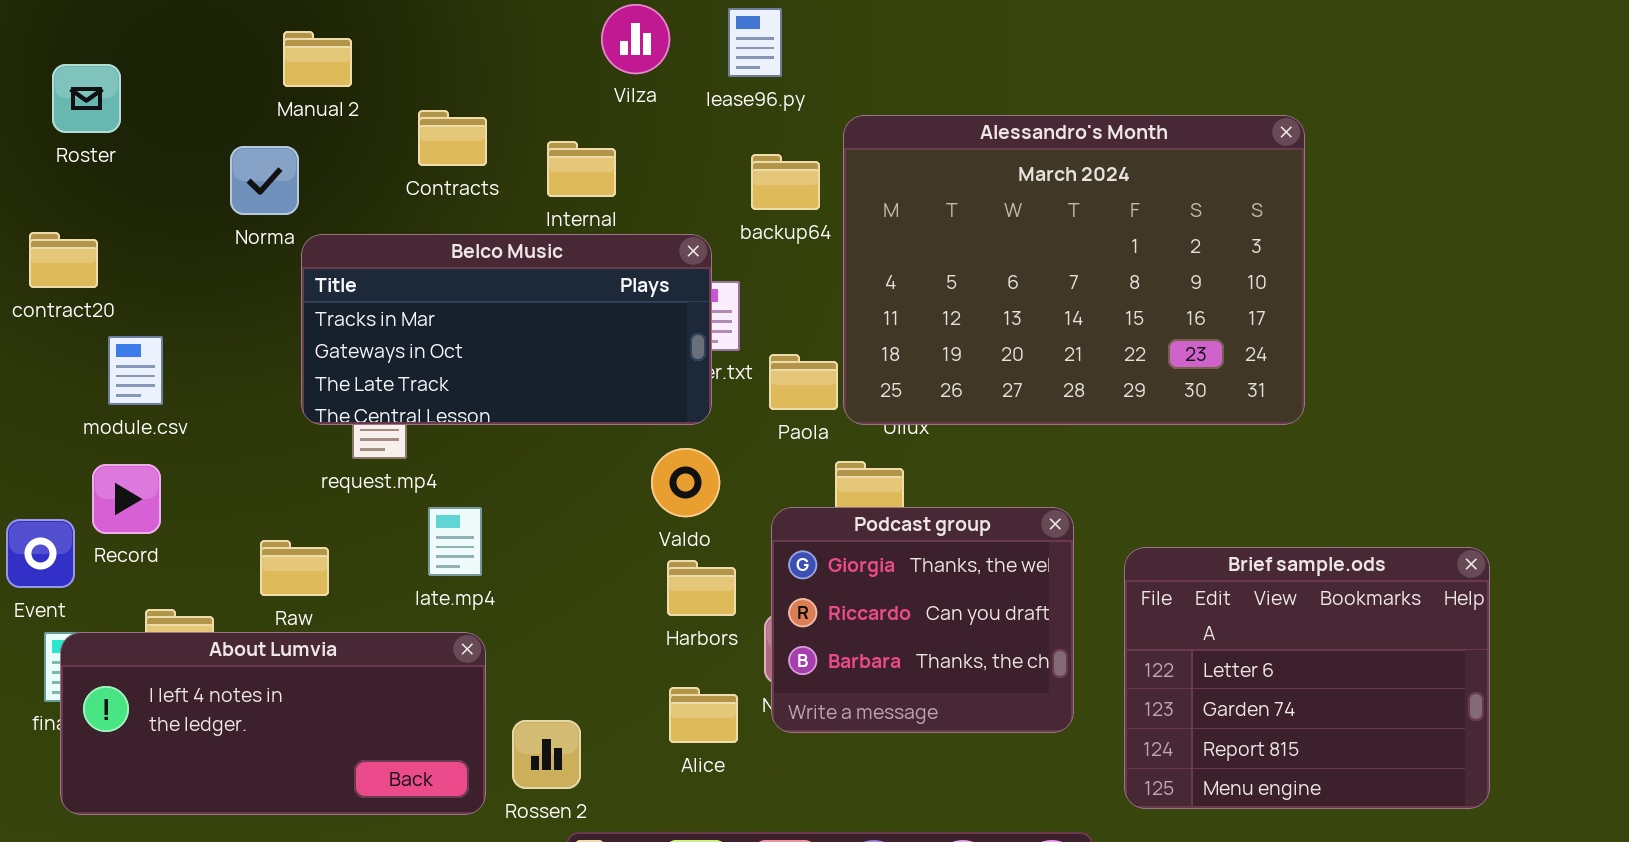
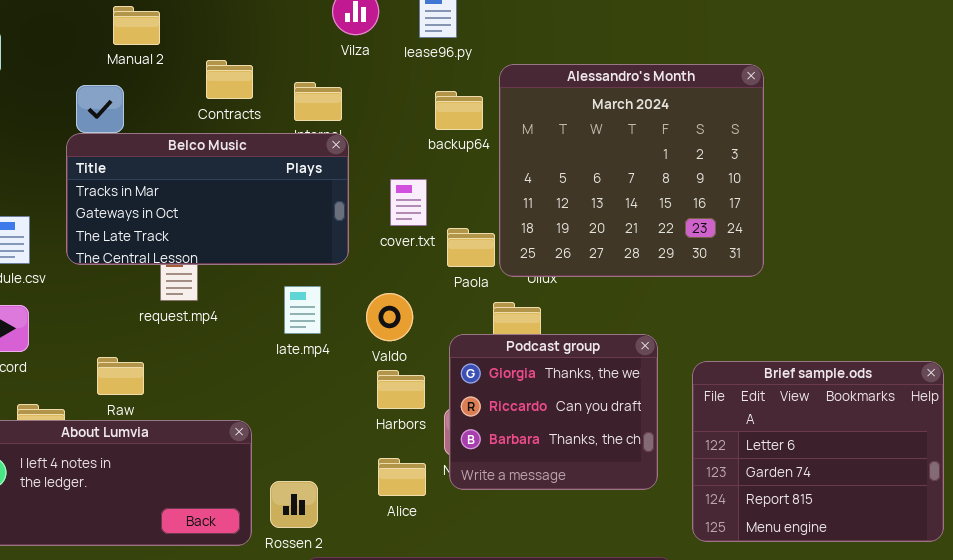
Alessandro's Month: [843,115,1305,425] -> [499,64,764,277], resized
Belco Music: [301,234,712,425] -> [66,133,349,265], moved
late.mp4: [428,507,482,576] -> [284,286,321,334], moved

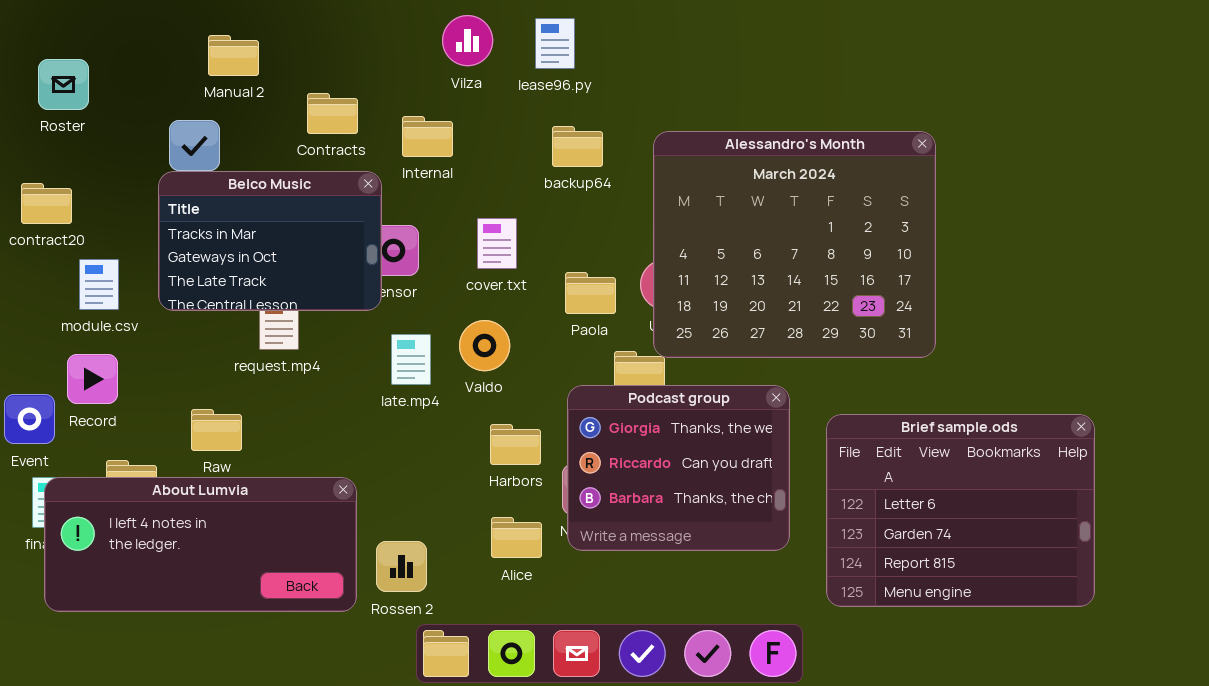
Alessandro's Month: [499,64,764,277] -> [653,131,936,358], moved
Belco Music: [66,133,349,265] -> [158,171,382,311], resized
cover.txt: [390,179,427,226] -> [477,218,517,269], moved
Valdo: [366,293,413,341] -> [459,320,510,371], moved

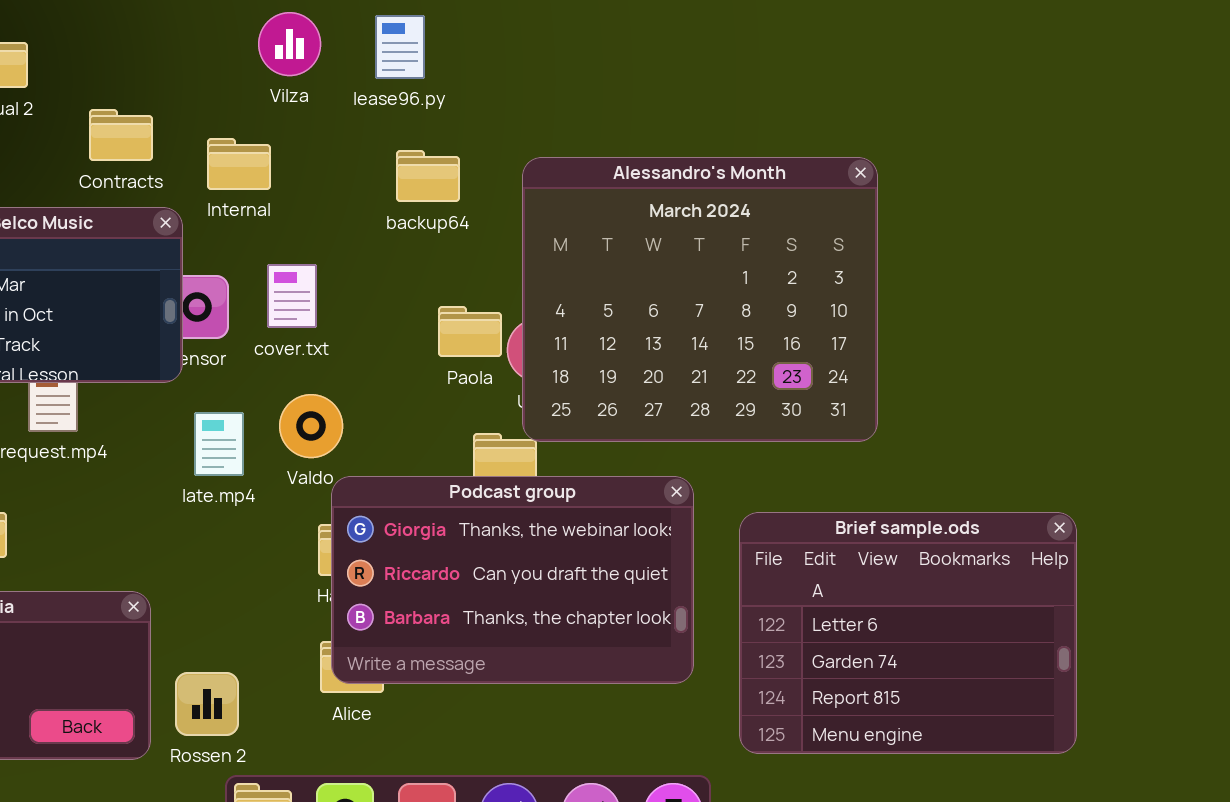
cover.txt: [477,218,517,269] -> [267,264,317,328], moved
Paola: [565,272,616,314] -> [438,306,502,357], moved
Podcast group: [567,385,790,551] -> [331,476,694,684], resized

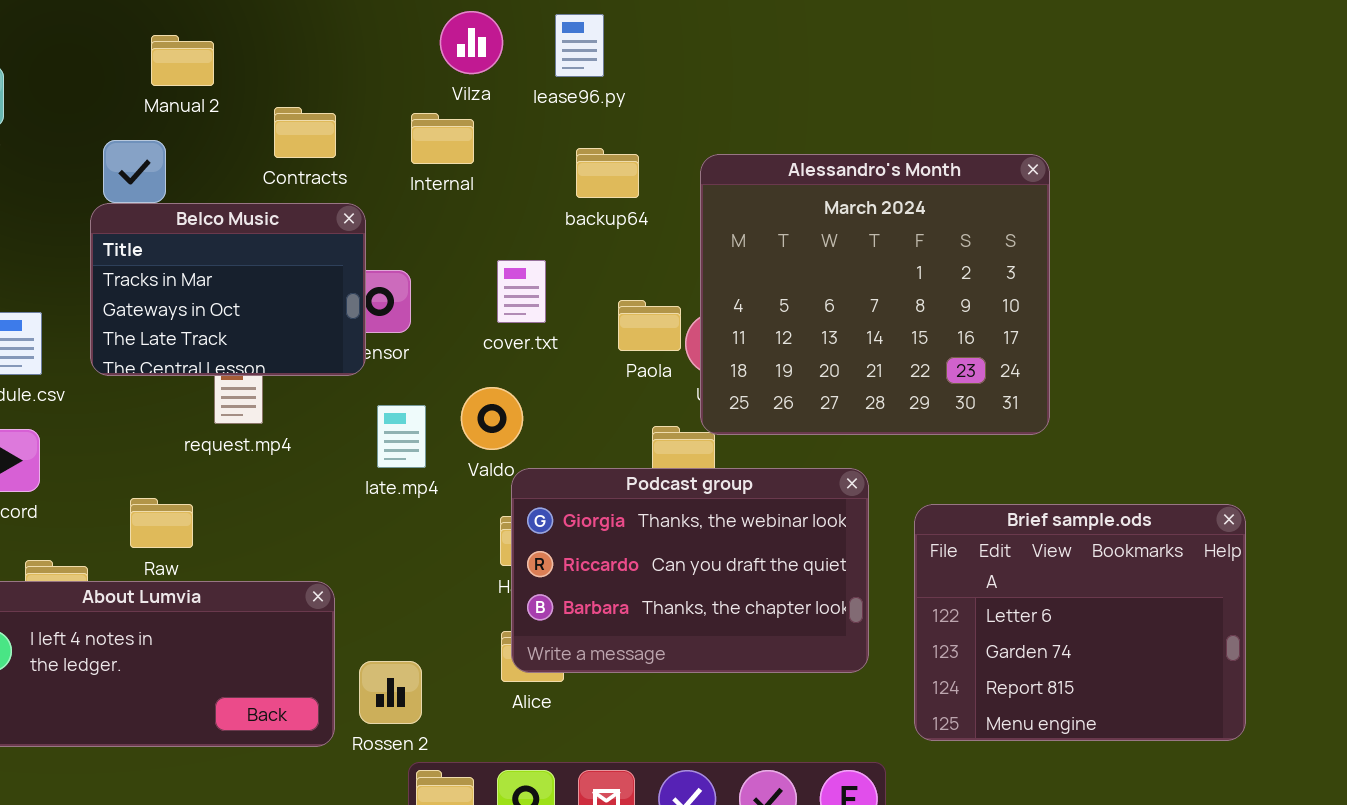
Internal: [207,138,271,190] -> [411,113,474,164], moved
cover.txt: [267,264,317,328] -> [497,260,546,323], moved

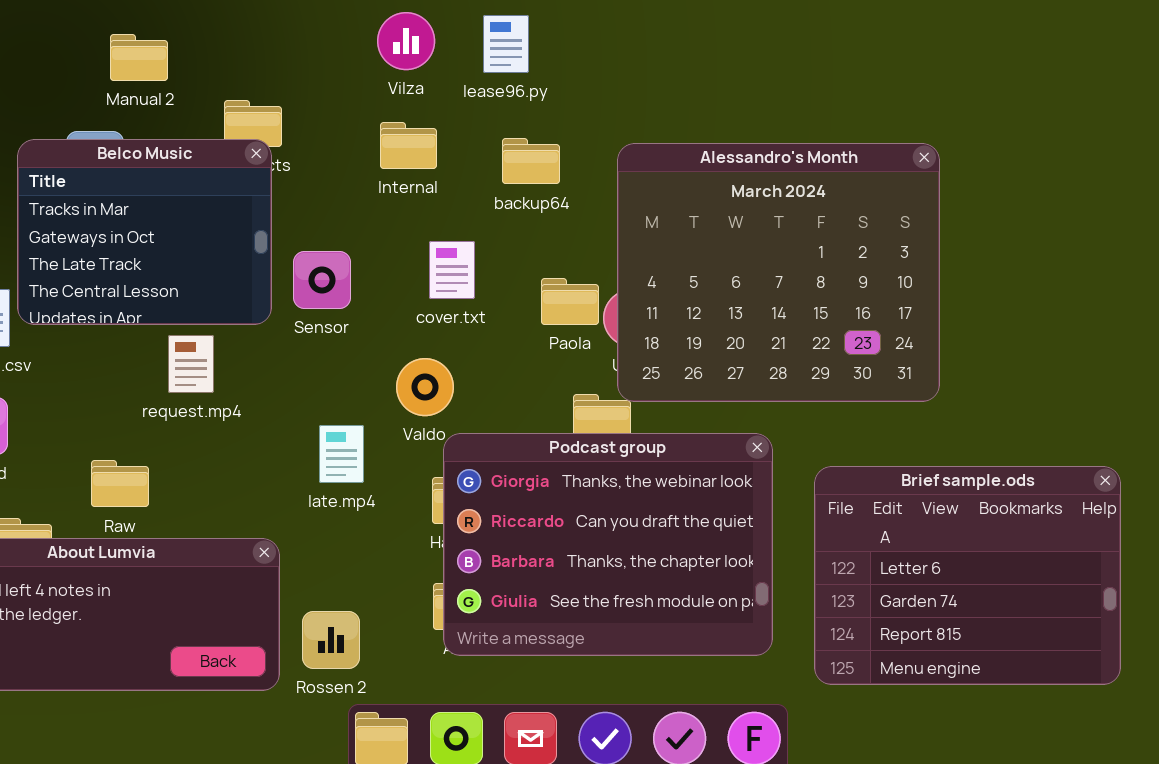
Internal: [411,113,474,164] -> [380,122,437,169], moved
Belco Music: [90,203,366,376] -> [17,139,272,325], moved, resized
late.mp4: [377,405,426,468] -> [319,425,364,483], moved
Podcast group: [511,468,869,673] -> [443,433,773,656], resized

